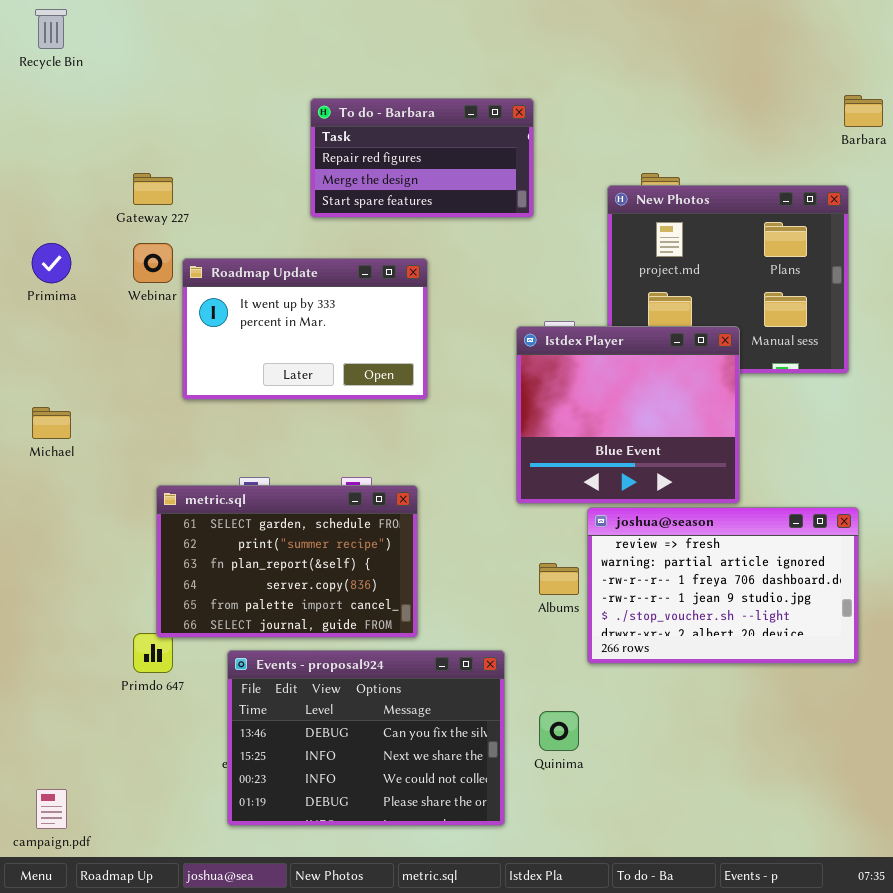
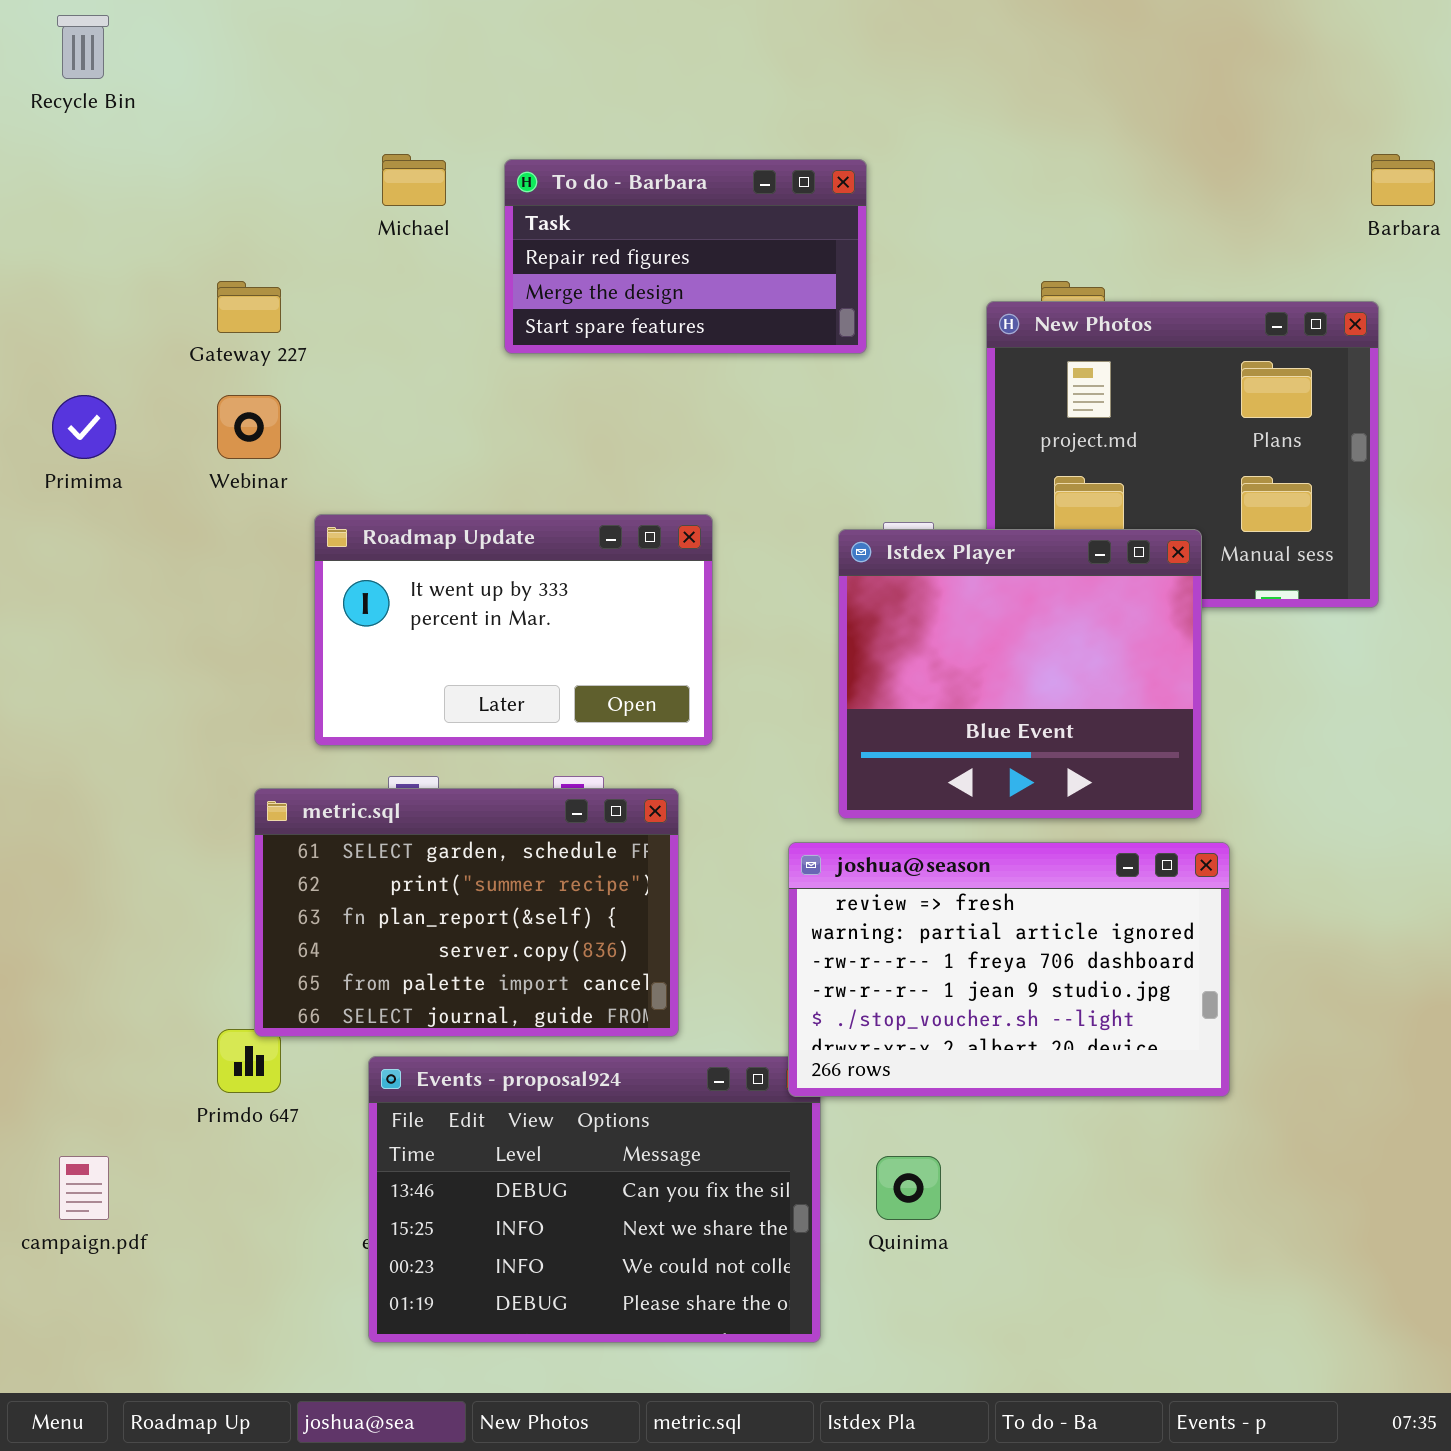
Roadmap Update: [182,258,428,400] -> [314,514,713,746], moved
Michael: [32,407,71,439] -> [382,154,446,206], moved
joshua@season: [587,507,859,664] -> [788,842,1230,1097], moved
campaign.pdf: [36,789,67,829] -> [59,1156,109,1220], moved

